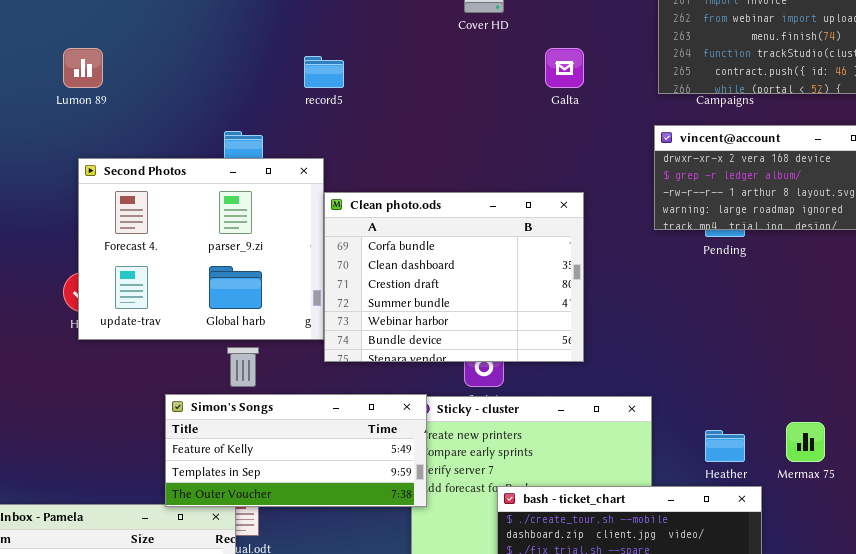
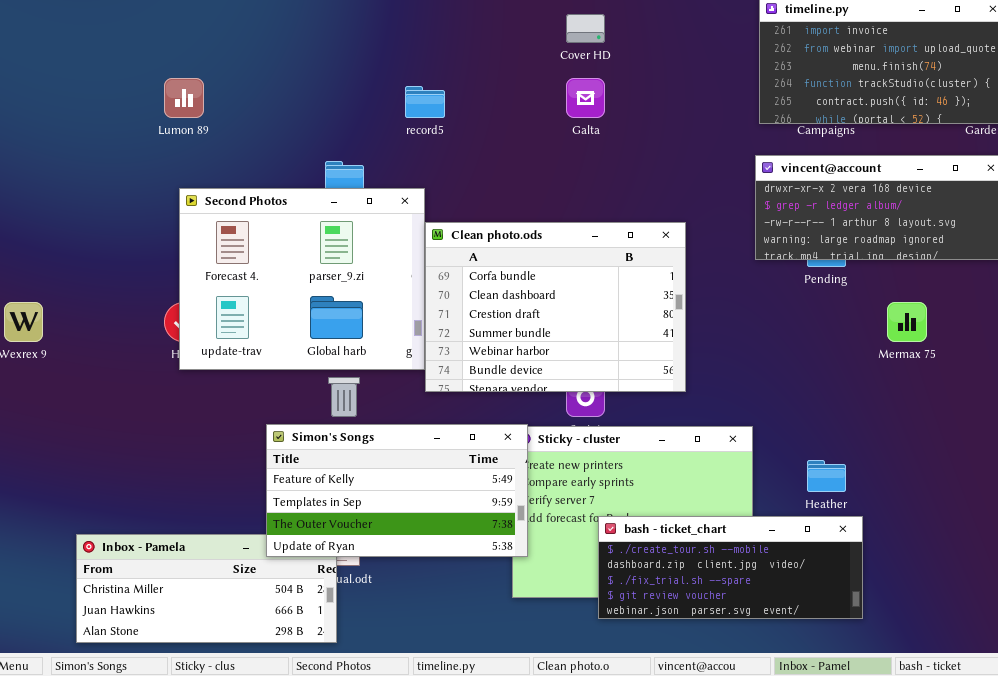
Galta: [545,48,584,88] -> [566,78,605,118], moved
Simon's Songs: [165,394,427,507] -> [266,424,528,557], resized
Mermax 75: [786,422,825,462] -> [887,302,927,342], moved

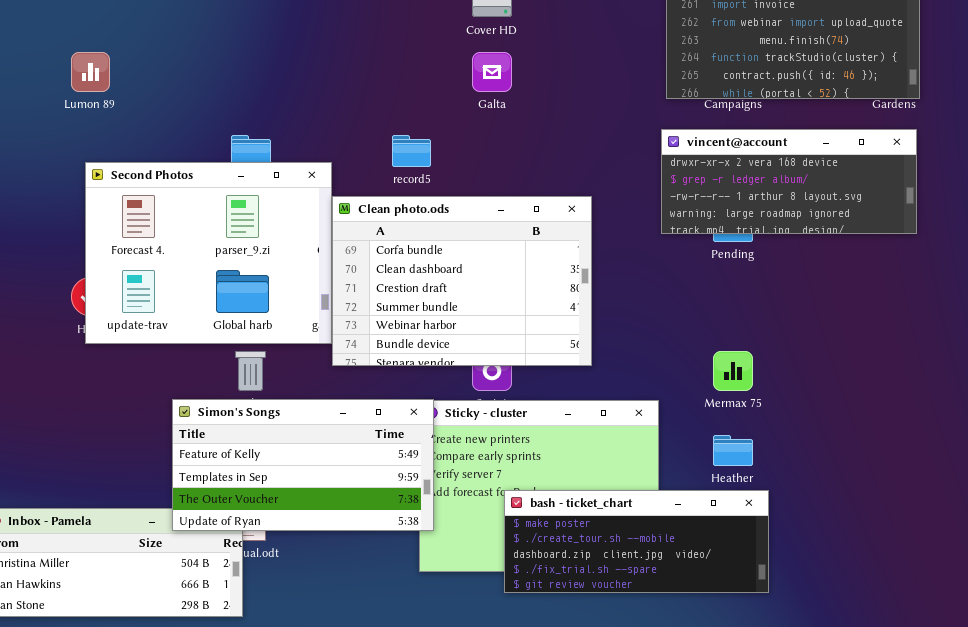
record5: [405,86,445,118] -> [392,135,431,167], moved
Mermax 75: [887,302,927,342] -> [713,351,753,391], moved
bash - ticket_chart: [598,516,863,619] -> [504,490,769,593], scrolled up 1 row

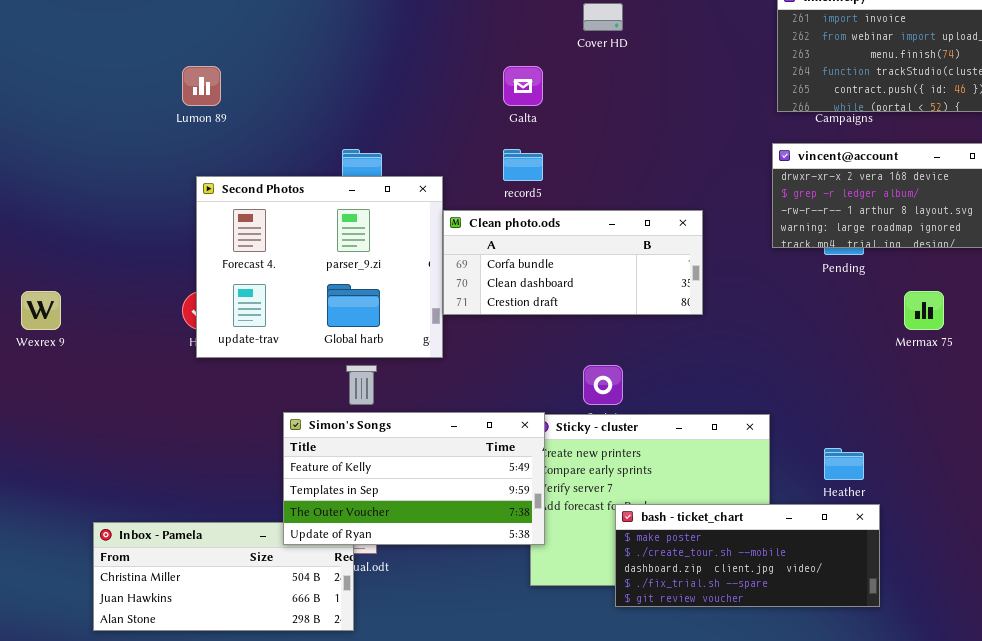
Galta: [472,52,512,92] -> [503,66,543,106], moved
Clean photo.ods: [332,196,592,366] -> [443,210,703,315], resized
Mermax 75: [713,351,753,391] -> [904,291,944,330], moved

